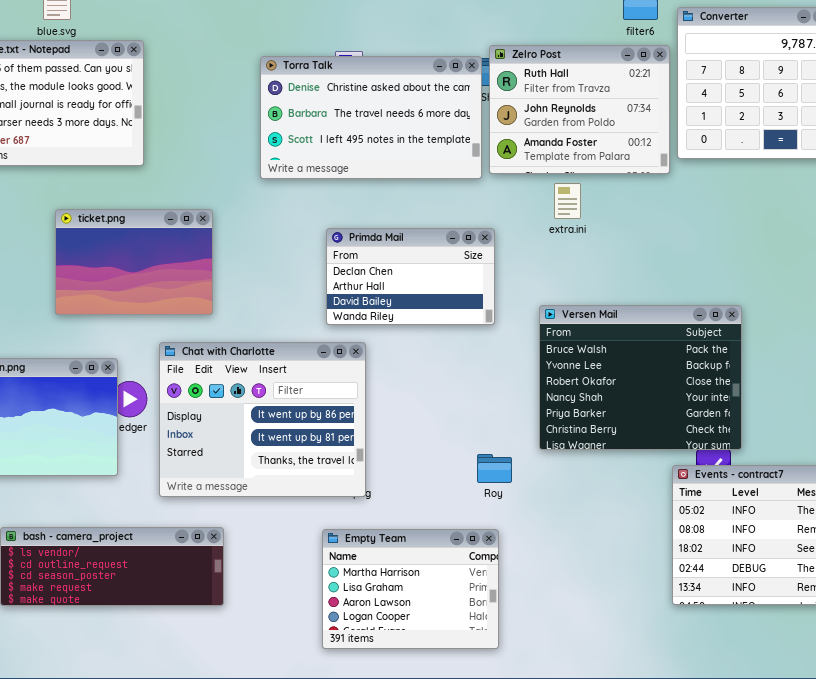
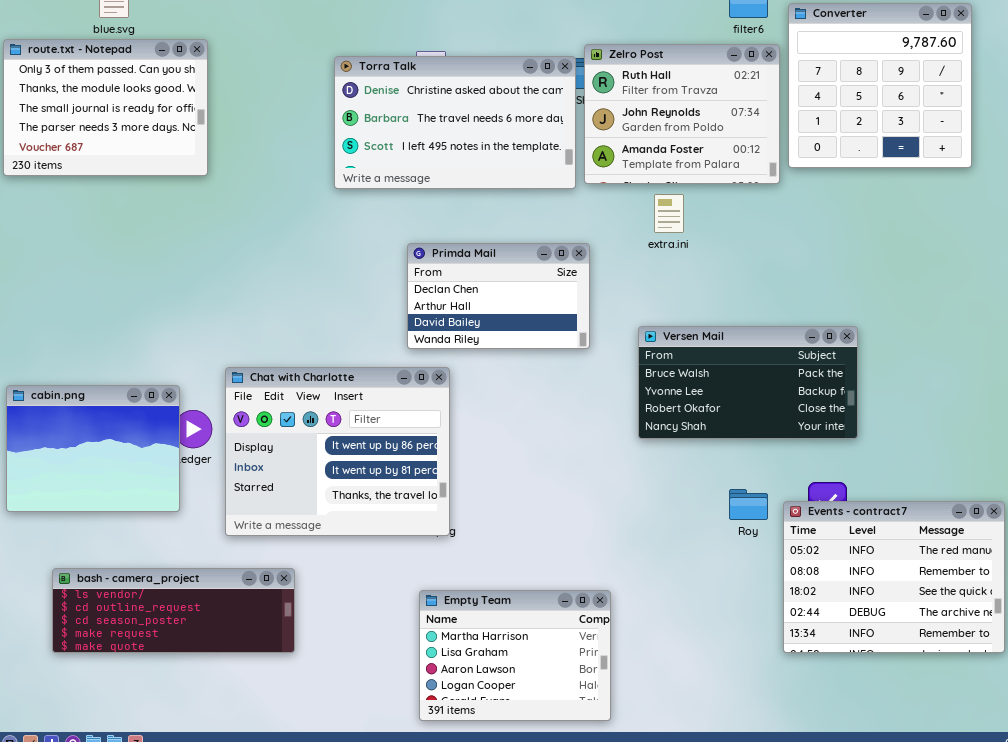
ticket.png: [55,209,213,315] -> none, closed
Versen Mail: [539,305,742,450] -> [638,326,858,439], resized
Roy: [477,454,512,483] -> [729,489,768,520], moved
Empty Team: [322,529,499,649] -> [419,590,611,721], moved

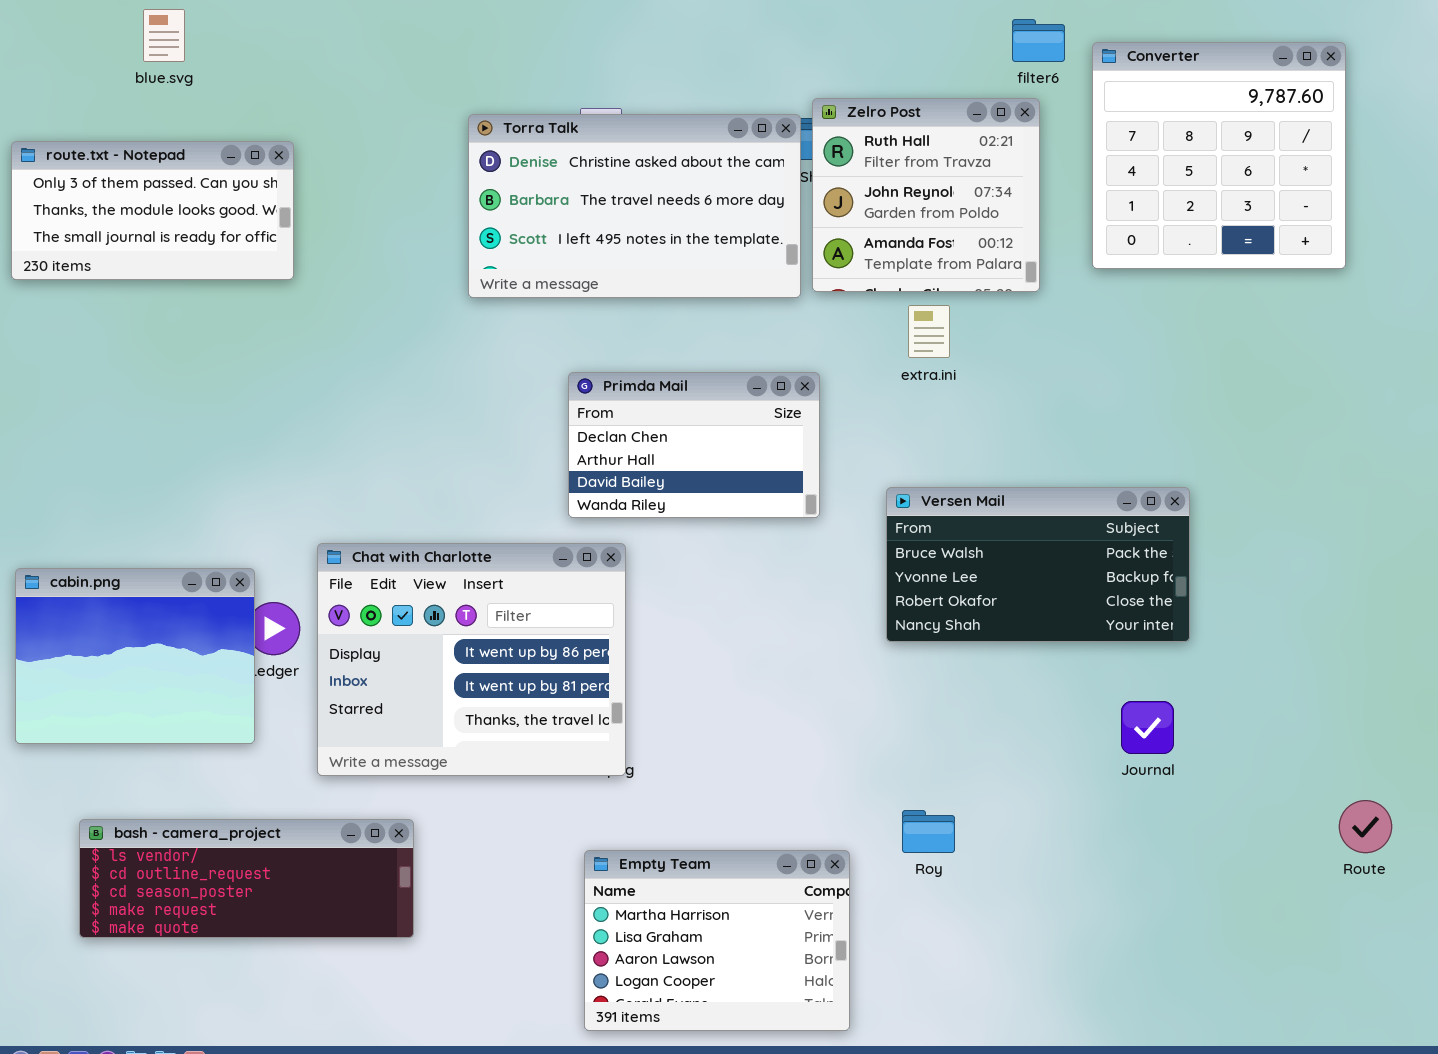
route.txt - Notepad: [3,39,208,176] -> [11,141,294,280], resized
Zelro Post: [584,44,780,184] -> [812,98,1040,292], resized
Roy: [729,489,768,520] -> [902,810,955,853], moved
Events - contract7: [783,501,1005,653] -> none, closed

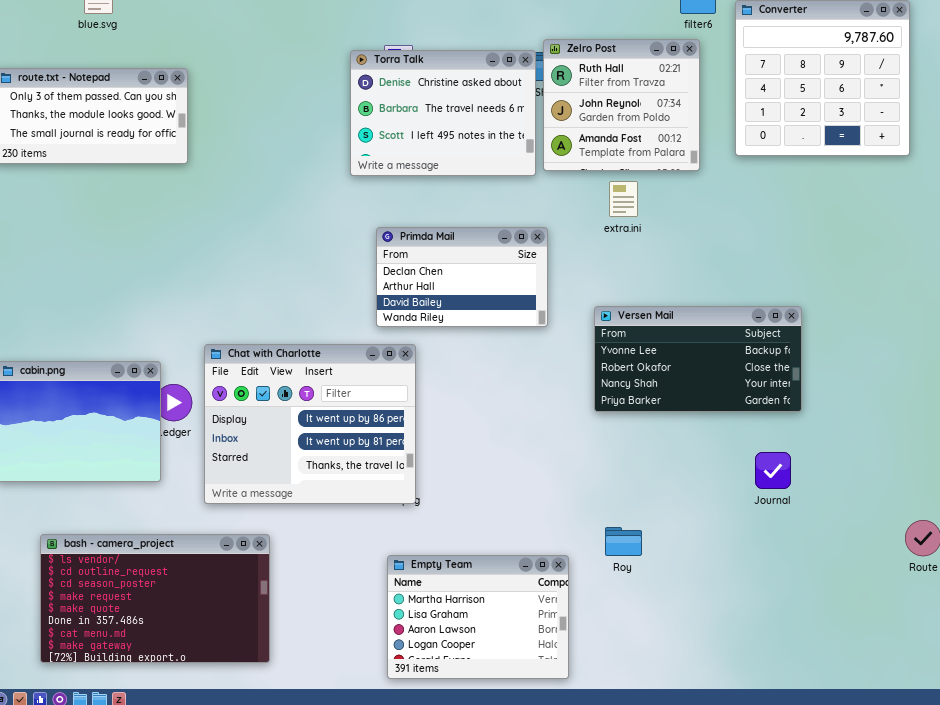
Torra Talk: [468,114,801,298] -> [350,50,536,176], resized
Versen Mail: [886,487,1190,642] -> [594,306,802,412], scrolled down 1 row
bash - camera_project: [79,819,414,938] -> [40,534,270,663], resized

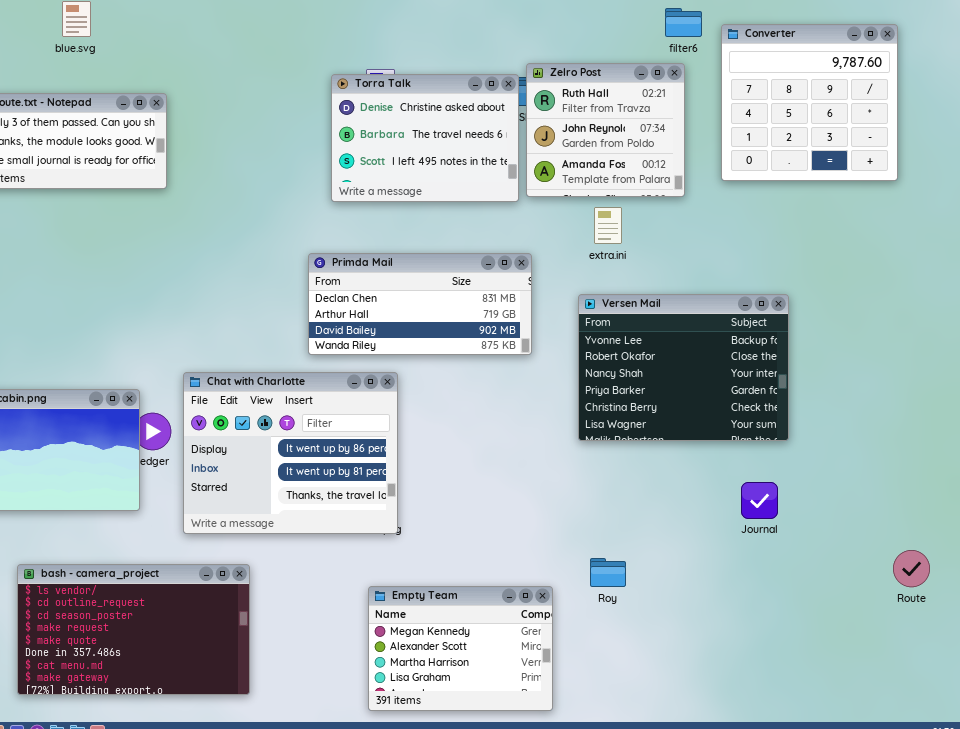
Primda Mail: [376,227,548,327] -> [308,253,532,355], resized
Versen Mail: [594,306,802,412] -> [578,294,789,441], resized
Empty Team: [387,555,569,679] -> [368,586,553,711], scrolled up 2 rows

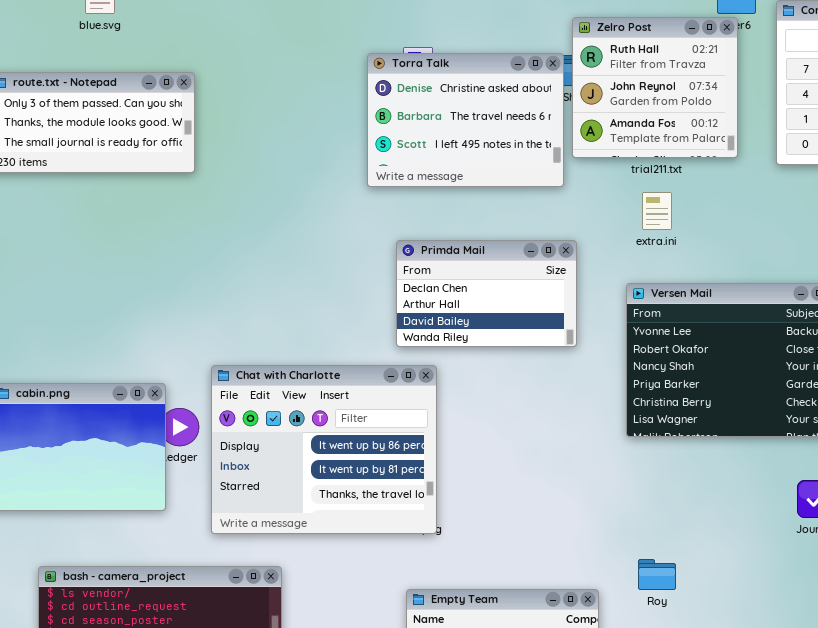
Zelro Post: [526,63,685,197] -> [572,17,738,158], moved
Primda Mail: [308,253,532,355] -> [396,240,577,347], resized

